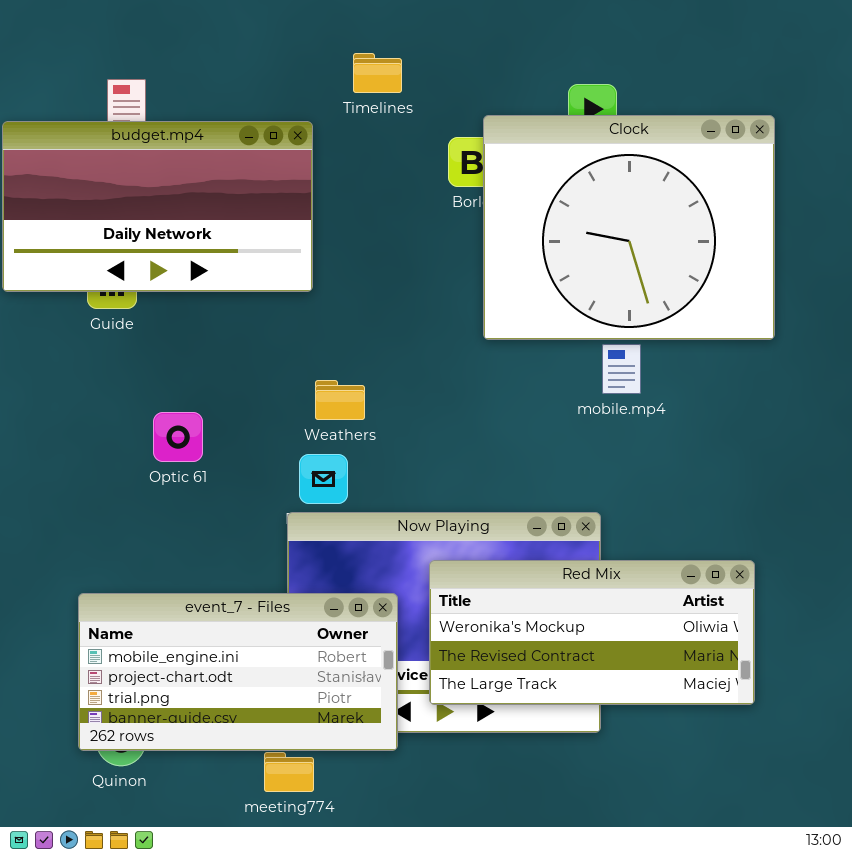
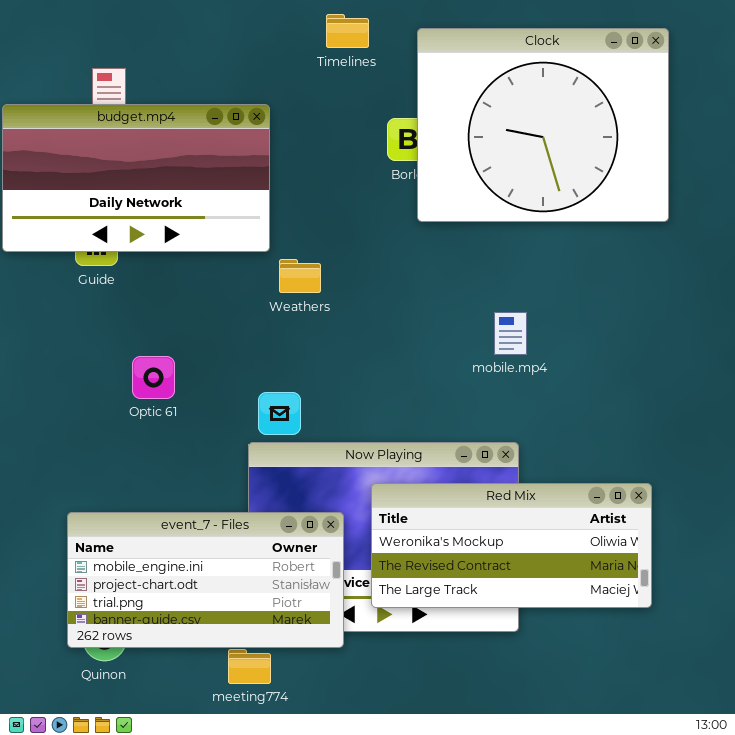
Timelines: [353,53,402,93] -> [326,14,369,48], moved
Clock: [483,115,775,340] -> [417,28,669,222], moved
mobile.mp4: [602,344,641,394] -> [494,312,527,355], moved
Weathers: [315,380,365,420] -> [279,259,321,293], moved

